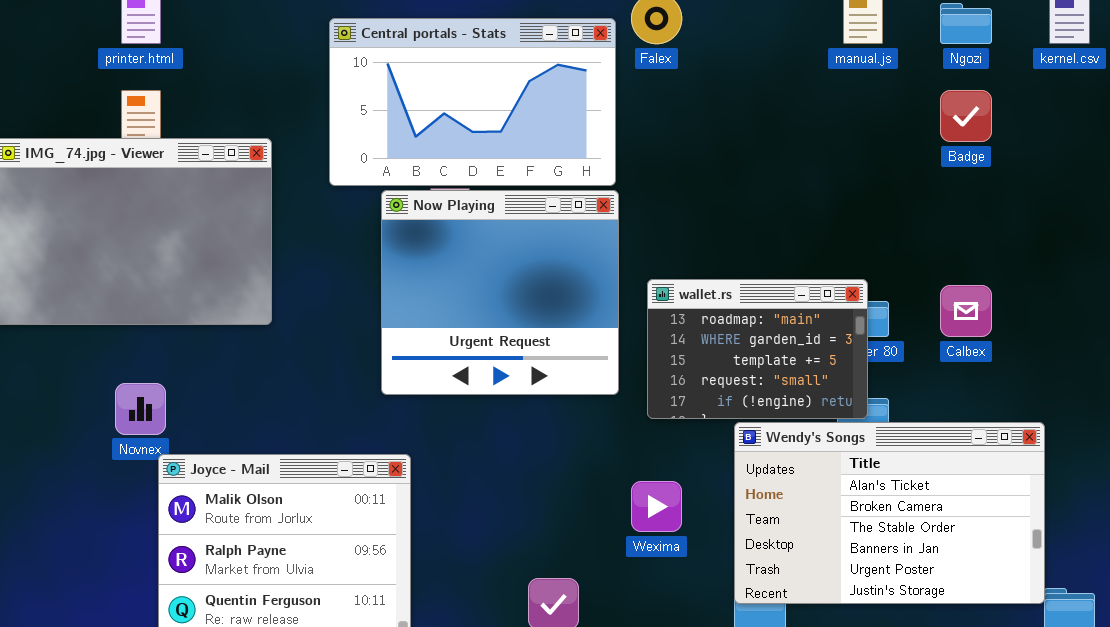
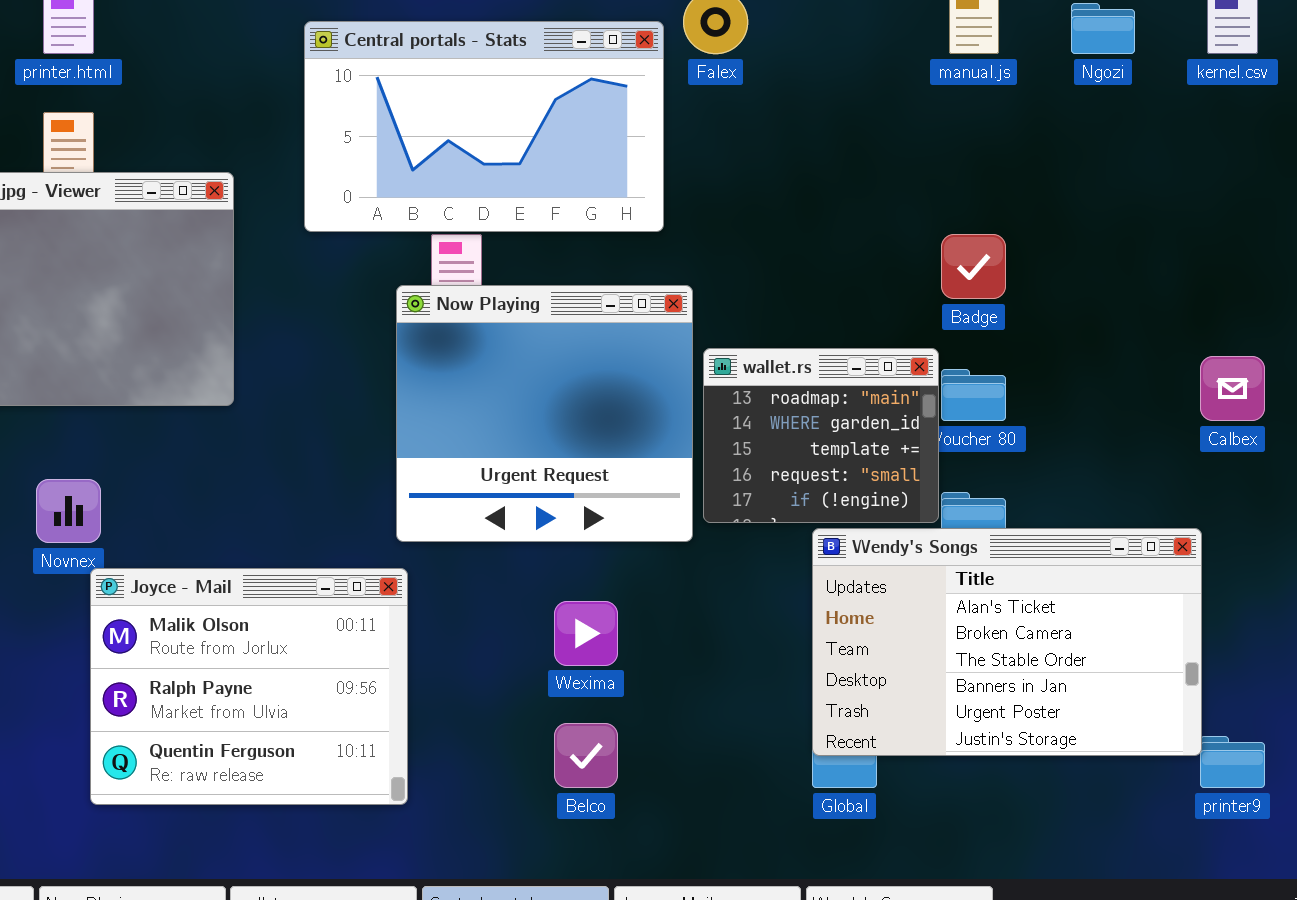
Badge: [940,90,992,142] -> [941,234,1006,299], moved
Now Playing: [381,190,619,395] -> [396,285,693,542], moved
wallet.rs: [647,279,868,419] -> [703,348,939,523], resized
Calbex: [940,285,992,337] -> [1200,356,1265,421], moved
Wexima: [631,481,682,532] -> [554,601,618,666], moved

